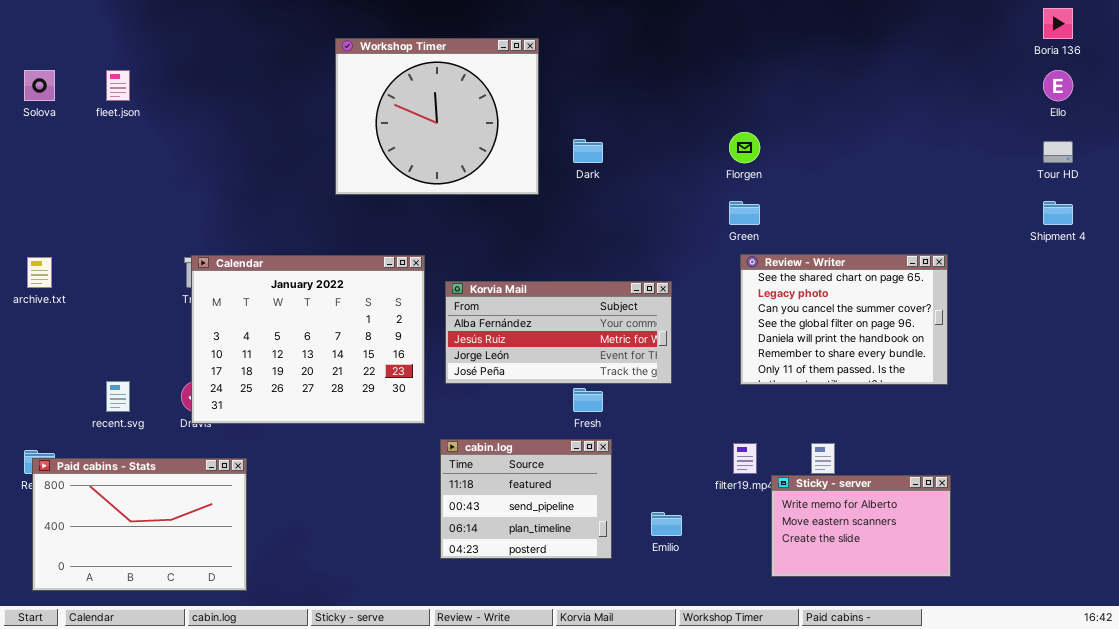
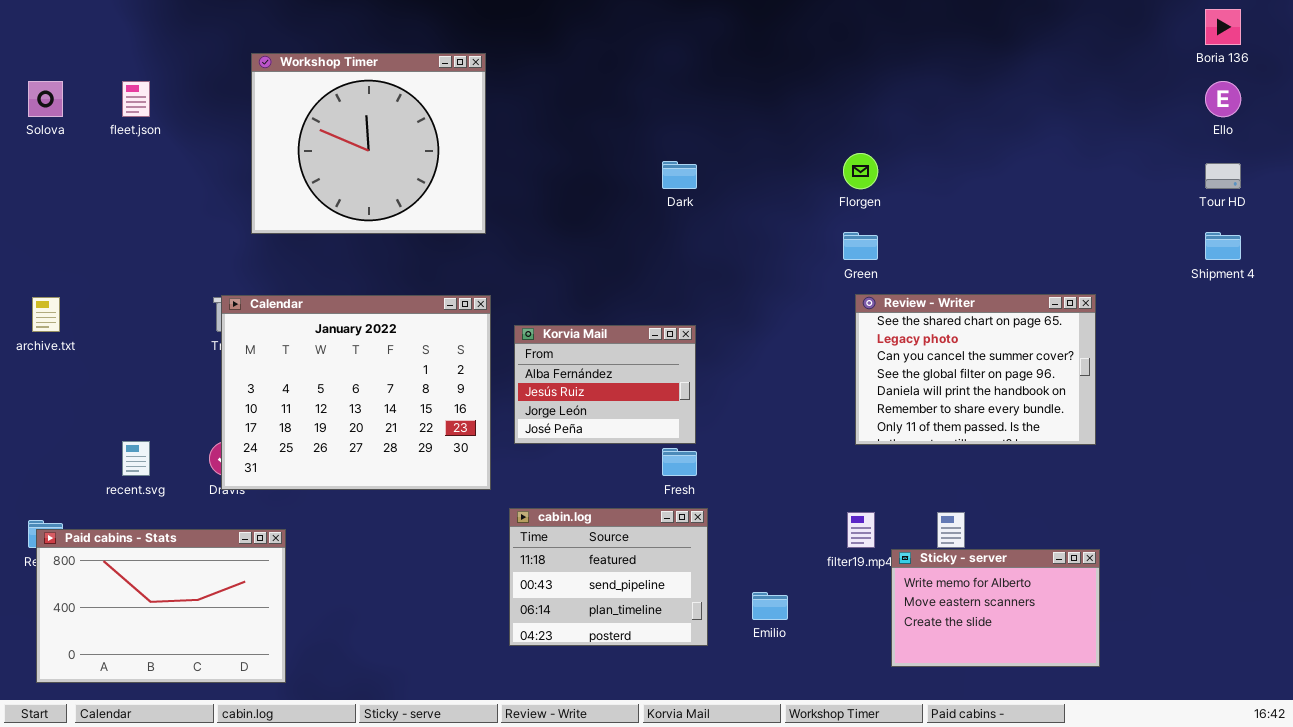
Workshop Timer: [335,38,539,195] -> [251,53,486,234], moved
Korvia Mail: [445,281,672,384] -> [514,325,696,444], resized

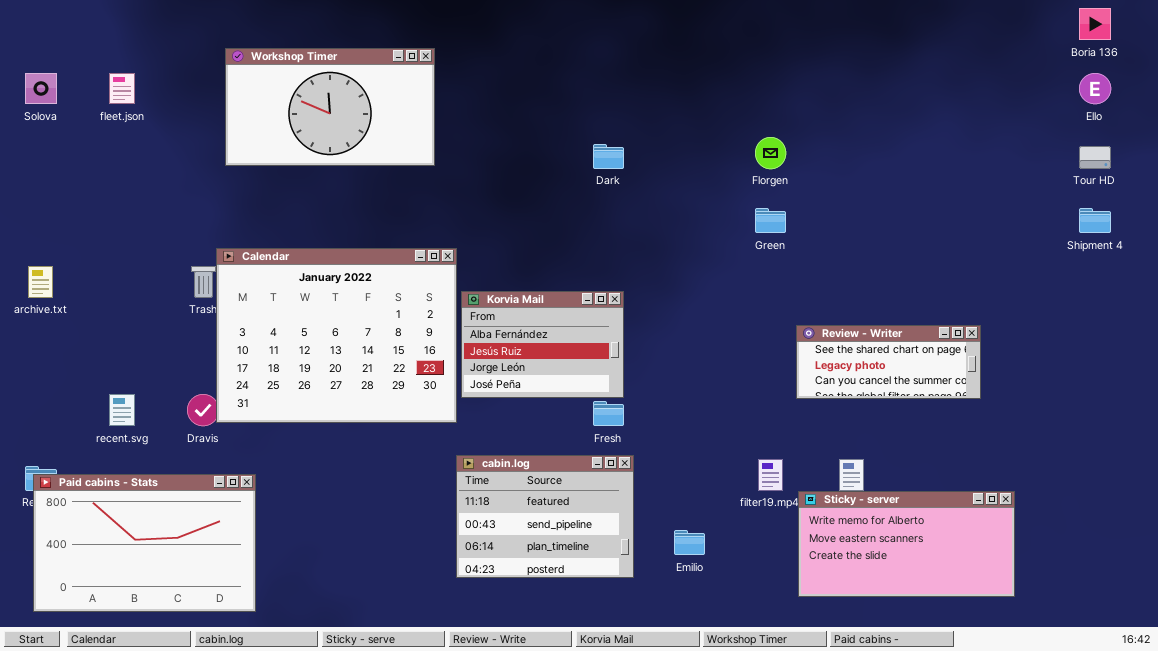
Workshop Timer: [251,53,486,234] -> [225,48,435,166], resized
Review - Writer: [855,294,1096,445] -> [796,325,981,399], resized
Calendar: [221,295,491,490] -> [216,248,457,423], moved
Sticky - server: [891,549,1100,667] -> [798,491,1015,597], resized

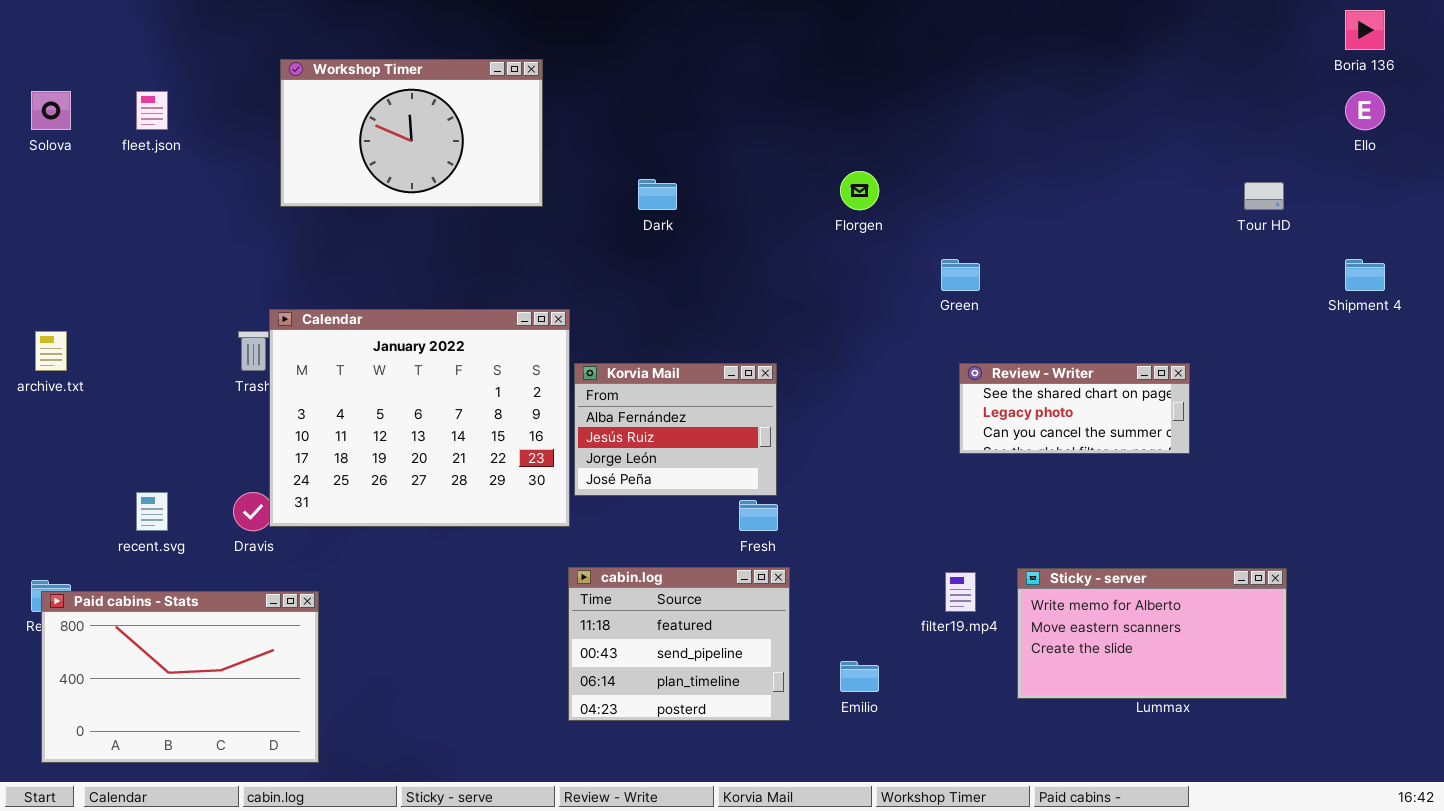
Florgen: [755,137,786,169] -> [840,171,879,210], moved
Dark: [593,144,624,169] -> [638,179,677,210], moved
Tour HD: [1079,146,1111,169] -> [1244,182,1284,210], moved
Review - Writer: [796,325,981,399] -> [959,363,1190,454], moved
Sticky - server: [798,491,1015,597] -> [1017,568,1287,699], moved

